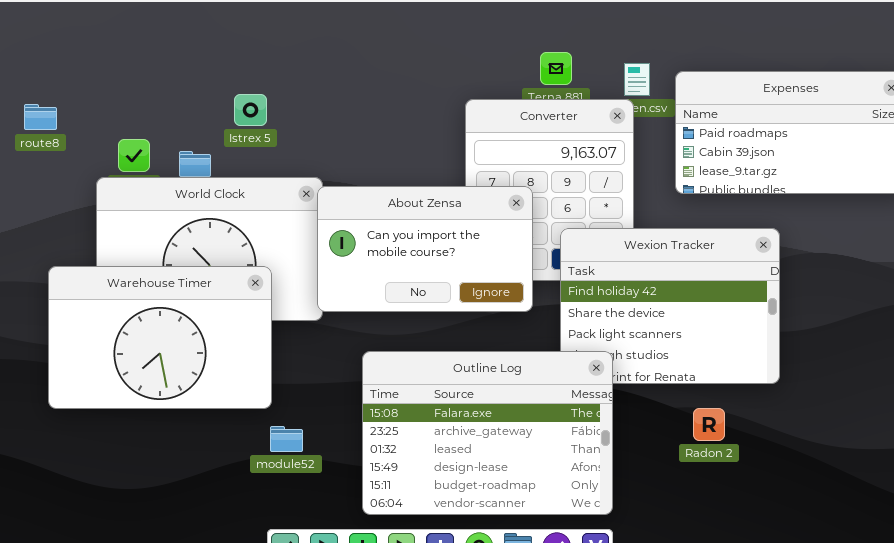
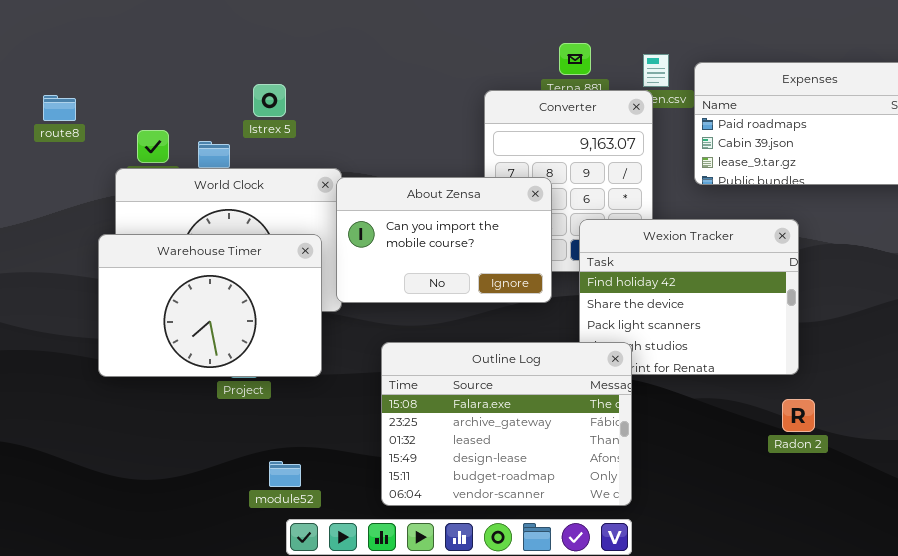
Warehouse Timer: [48,266,272,409] -> [98,234,322,377], moved
Radon 2: [693,408,725,441] -> [782,399,815,432], moved
module52: [270,426,303,452] -> [269,461,301,487], moved

